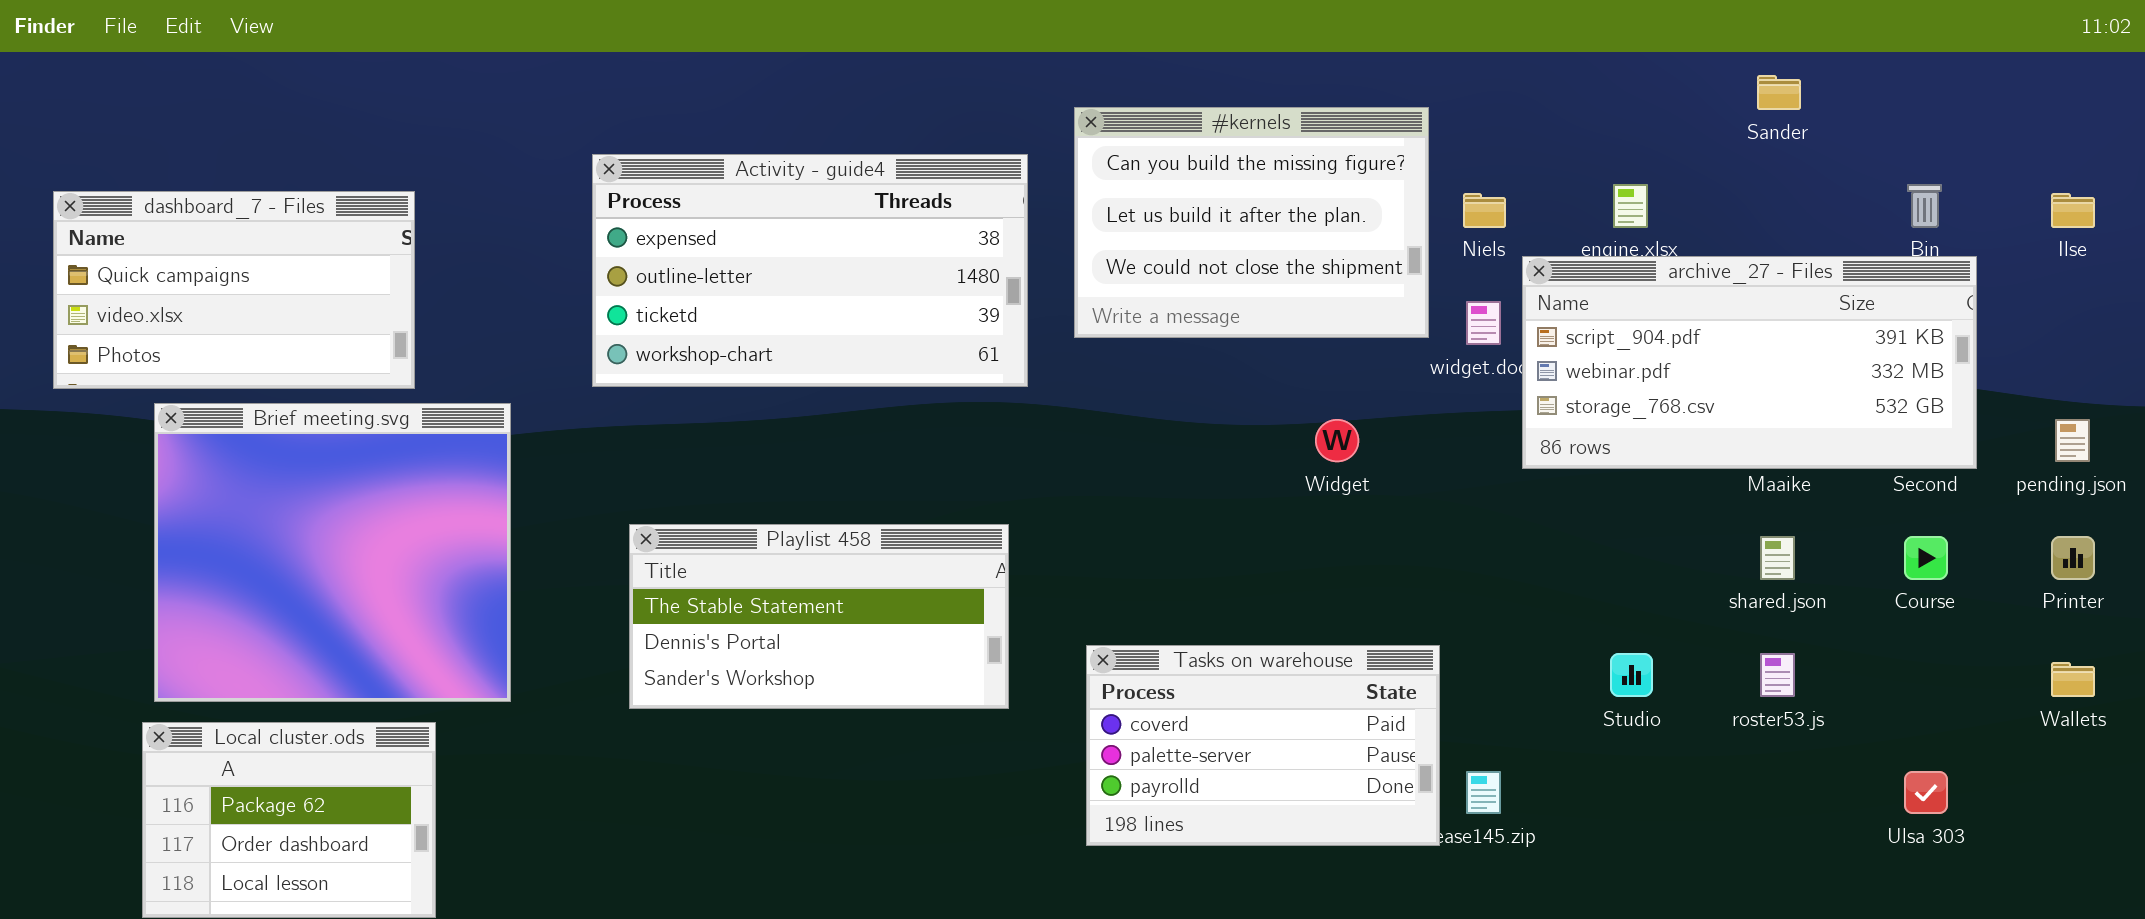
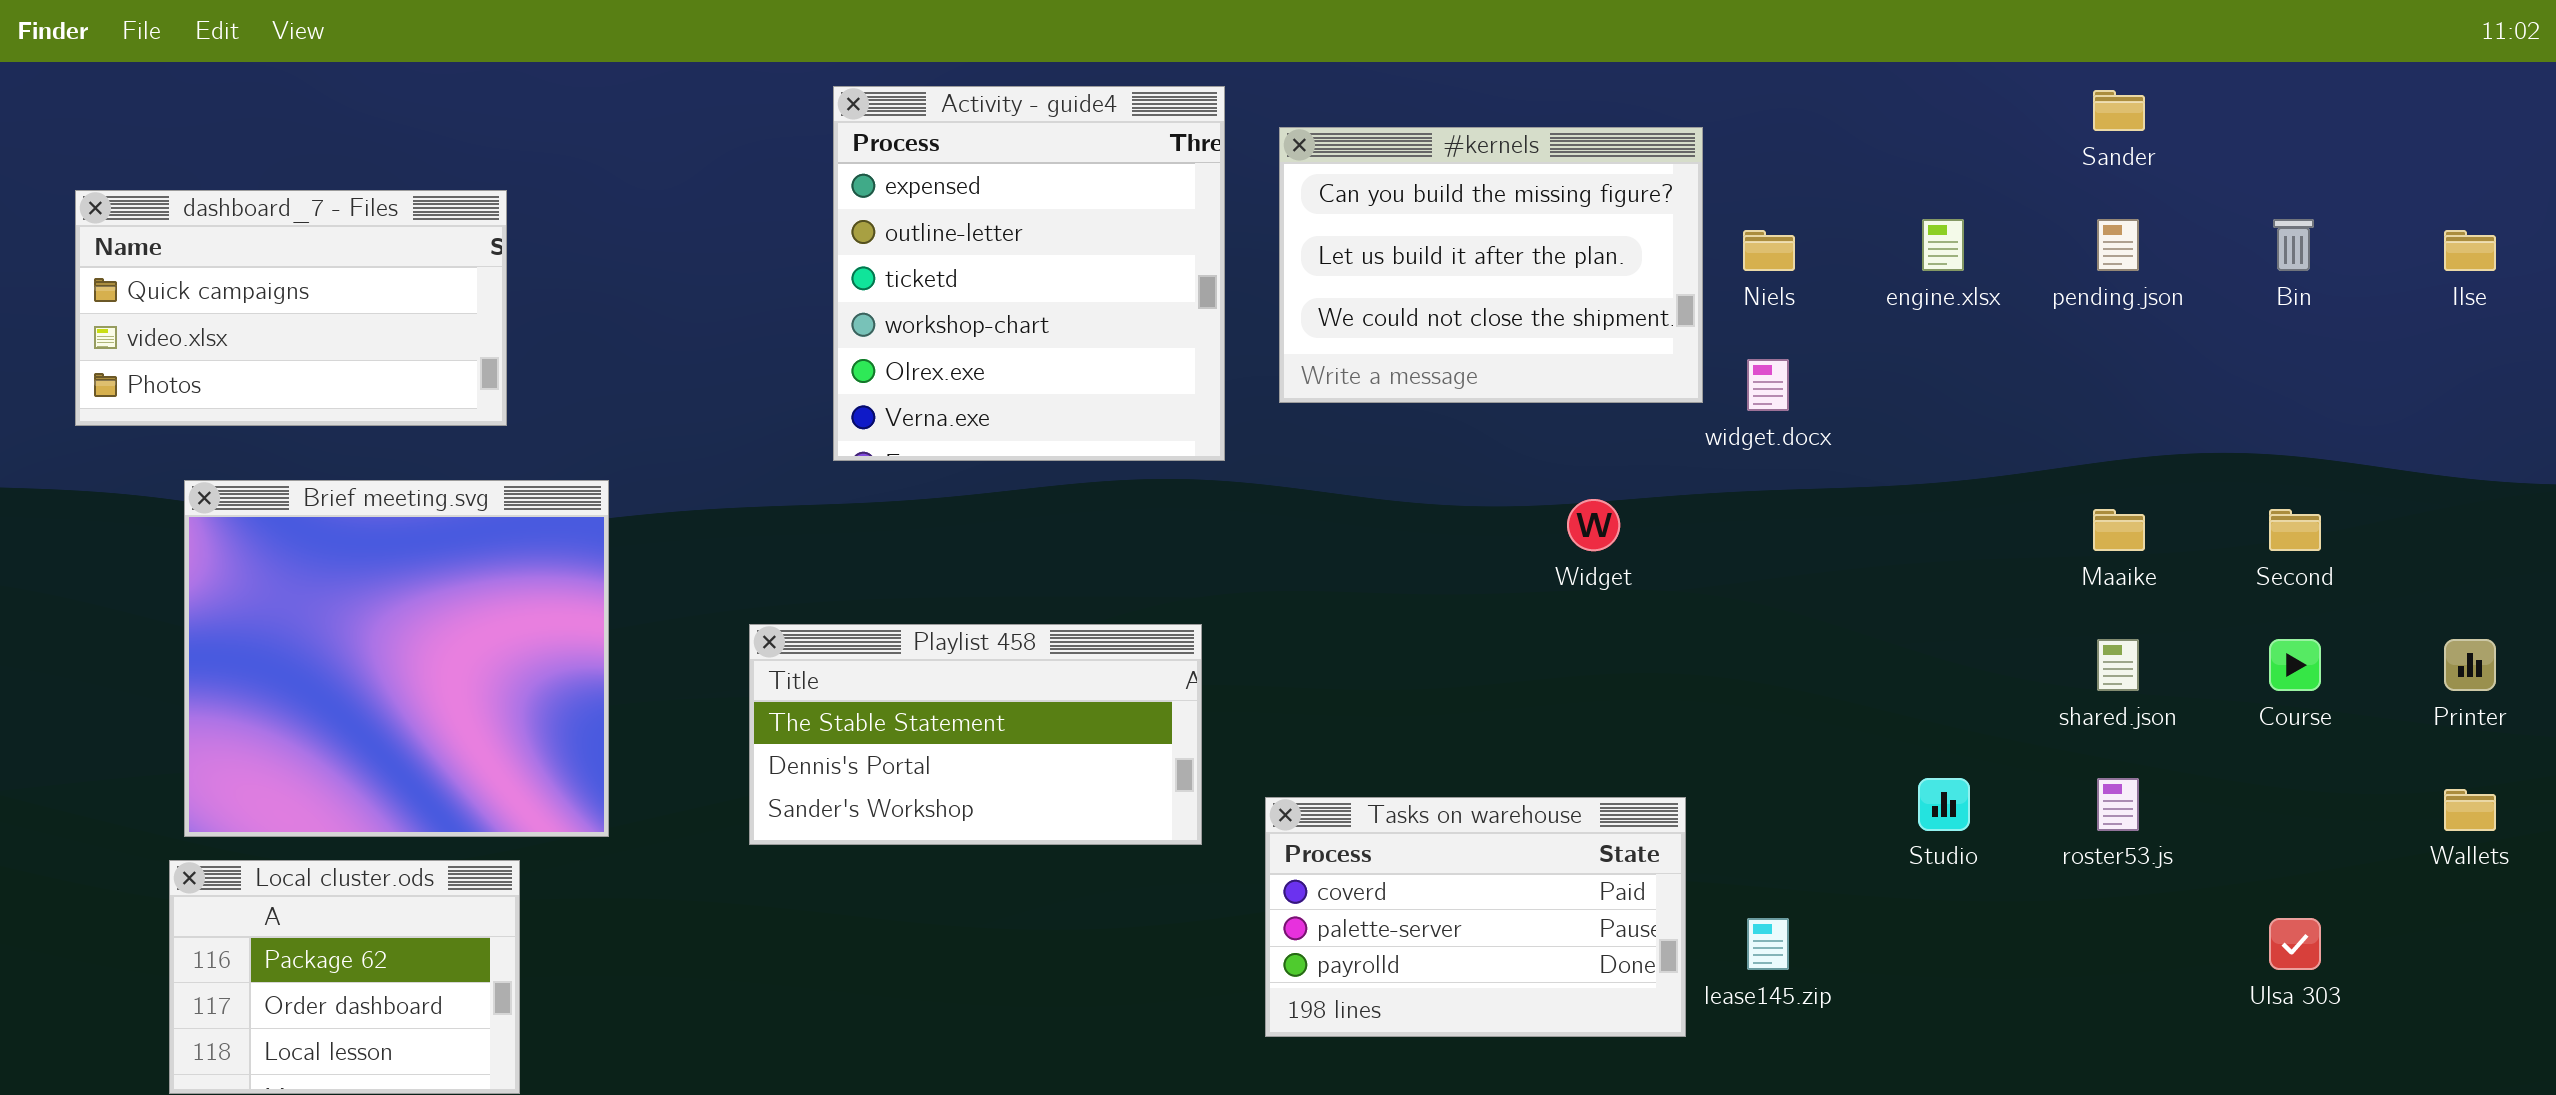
Activity - guide4: [592,154,1028,387] -> [833,86,1225,461], resized
dashboard_7 - Files: [53,191,415,389] -> [75,190,507,426], moved
archive_27 - Files: [1522,256,1977,469] -> none, closed
pending.json: [2055,419,2090,462] -> [2097,219,2139,271], moved
Tasks on warehouse: [1086,645,1440,846] -> [1265,797,1686,1037], moved

